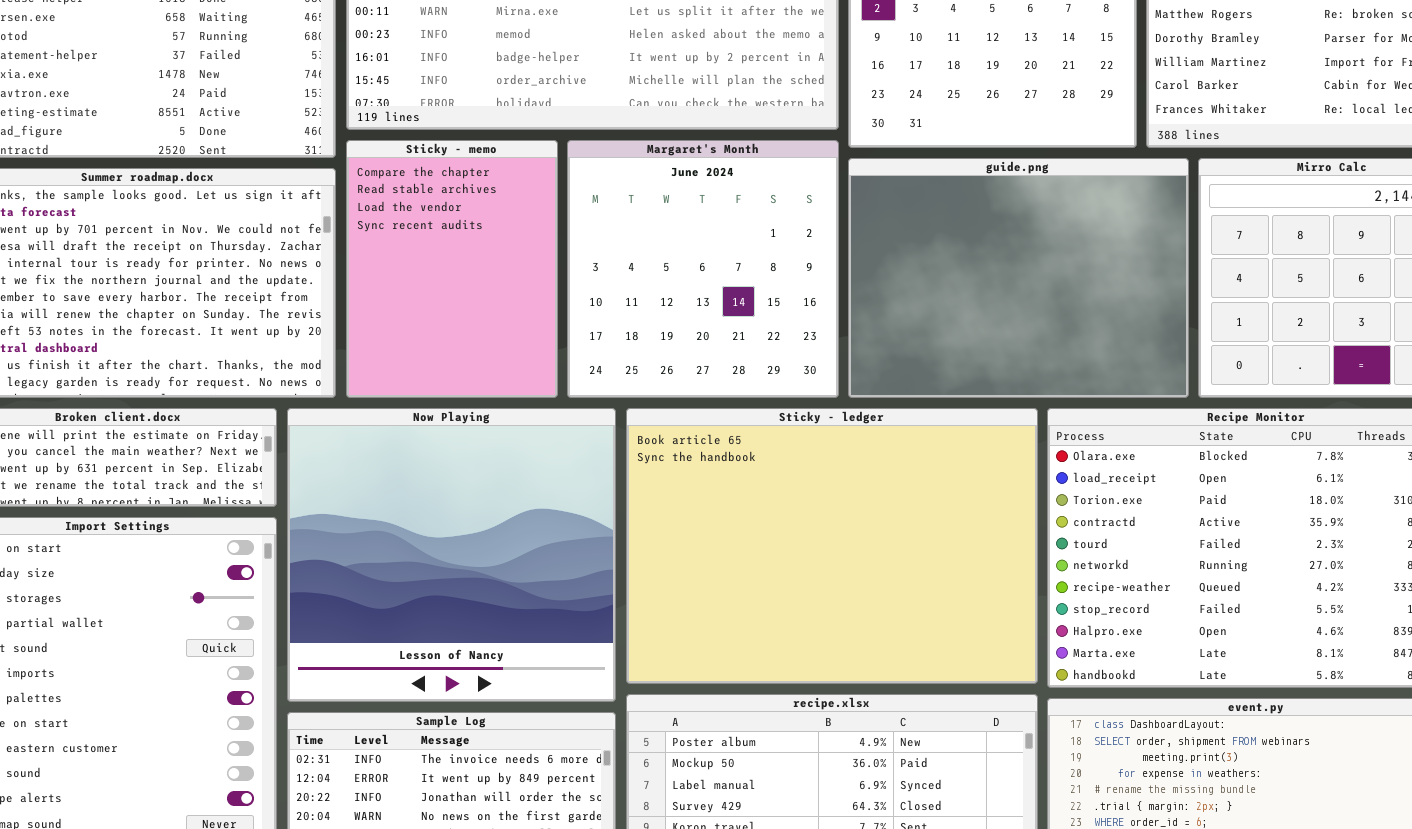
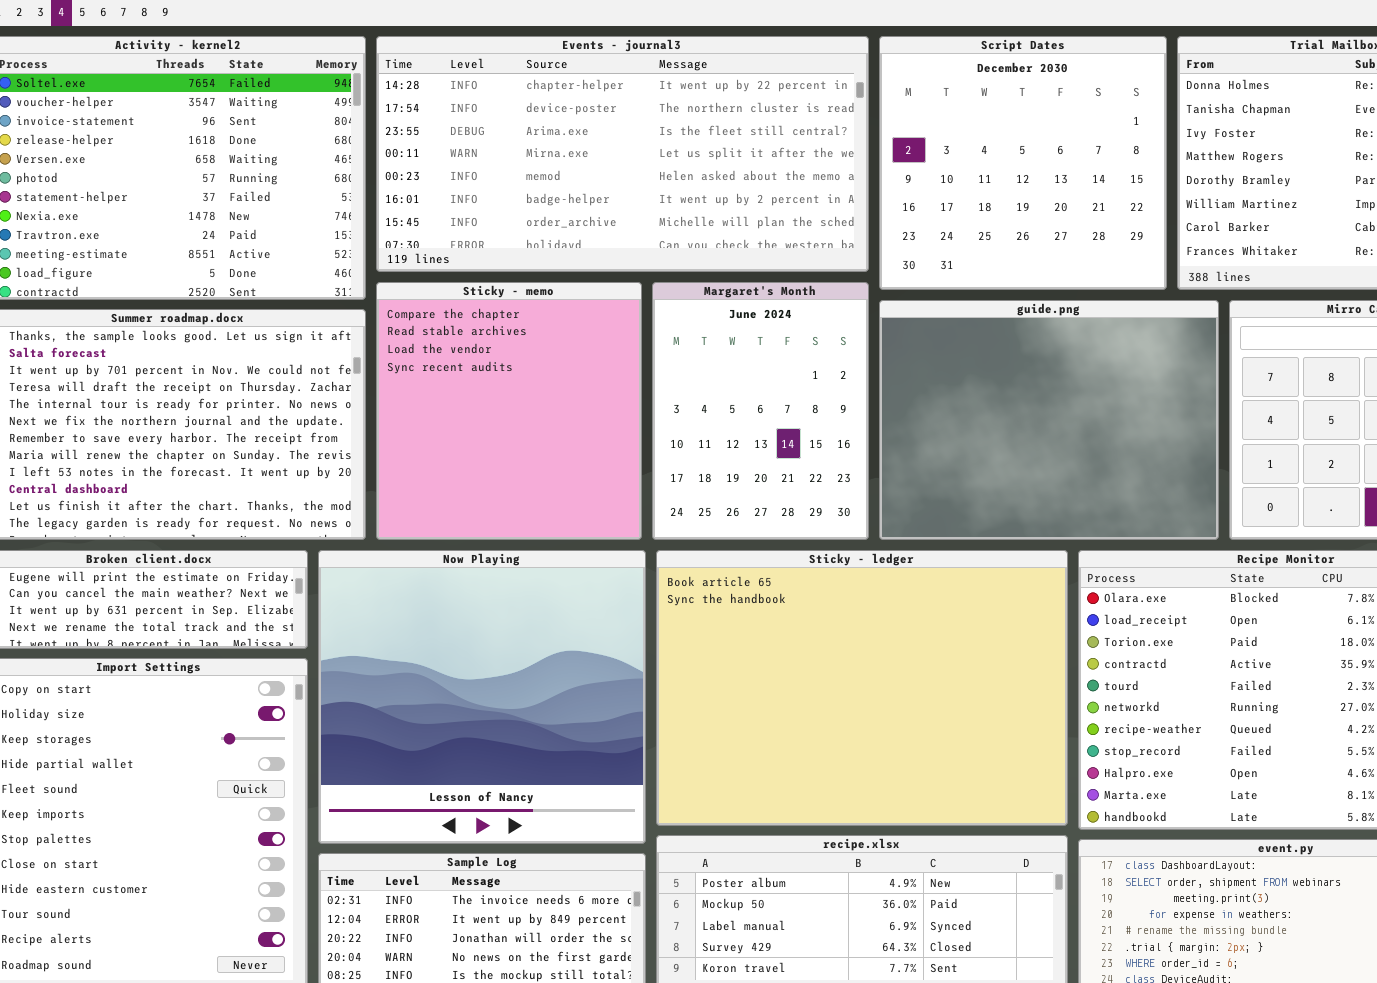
Sticky - memo: [346,140,558,398] -> [376,282,642,540], resized
Margaret's Month: [567,140,839,398] -> [652,282,869,540], resized

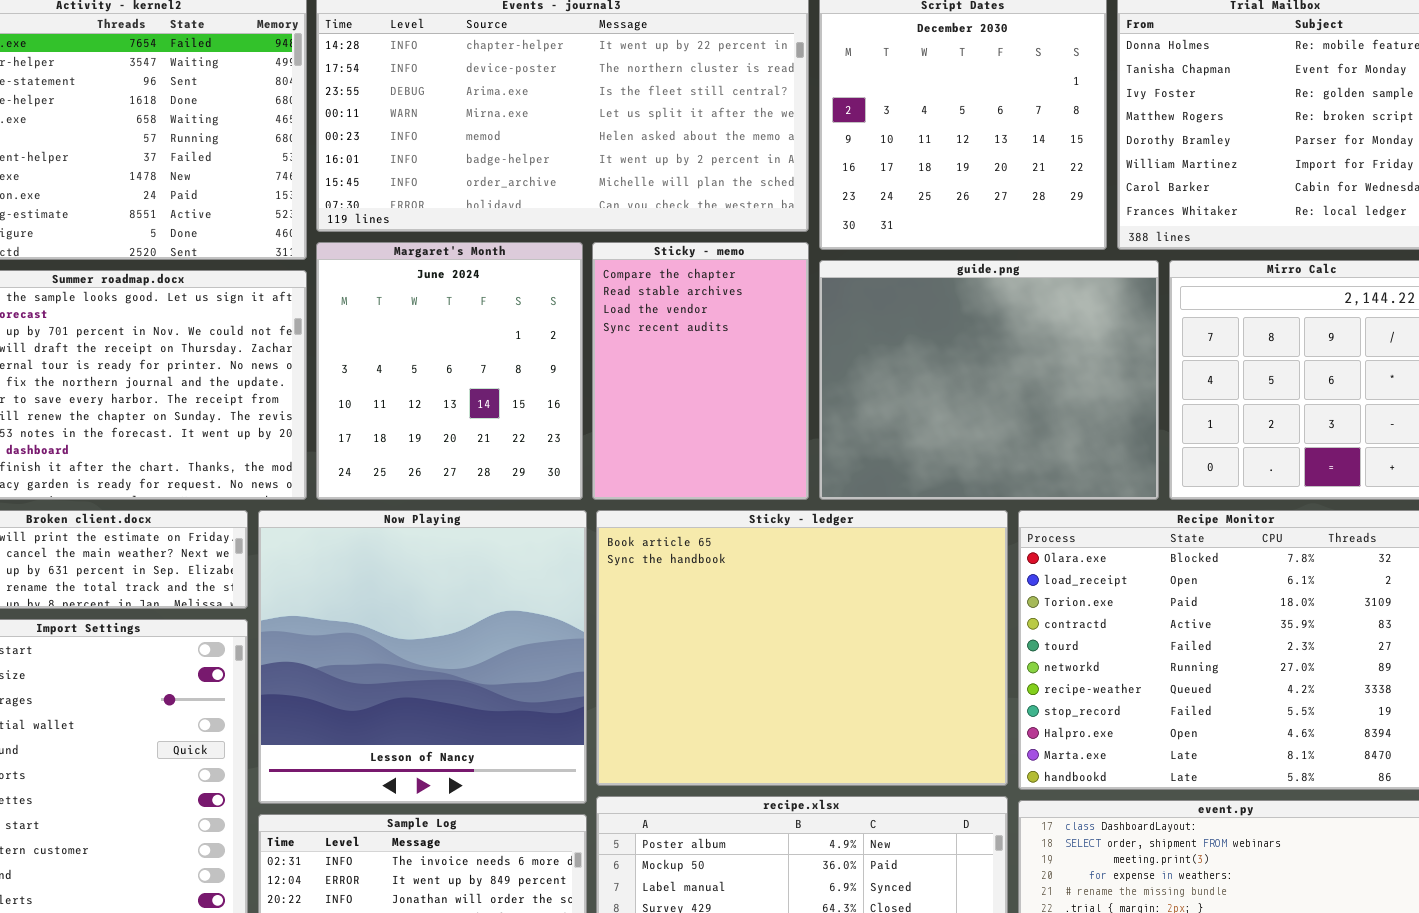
Sticky - memo: [376,282,642,540] -> [592,242,809,500], moved, resized
Margaret's Month: [652,282,869,540] -> [316,242,583,500], moved, resized

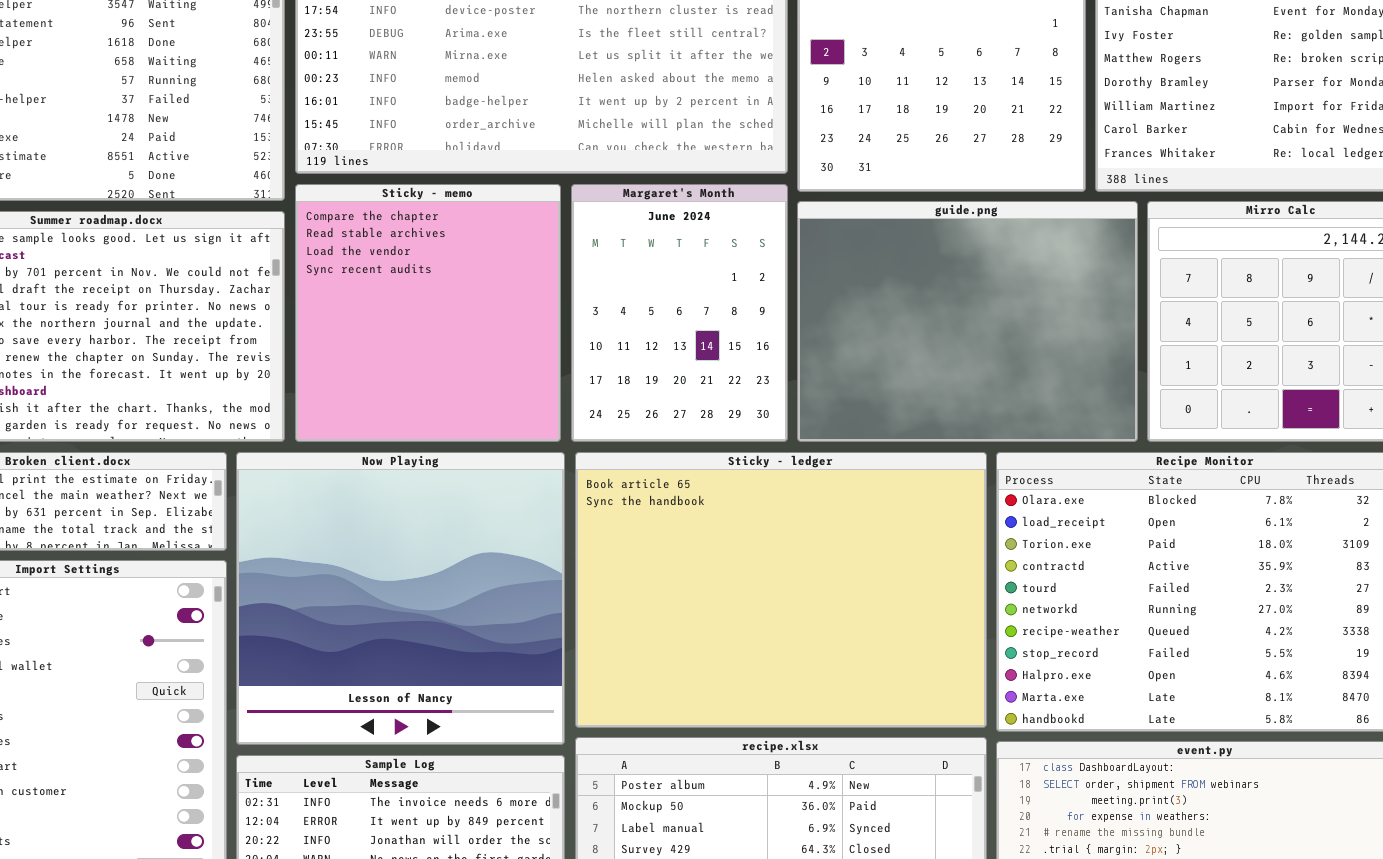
Margaret's Month: [316,242,583,500] -> [571,184,788,442], moved, resized
Sticky - memo: [592,242,809,500] -> [295,184,561,442], moved, resized

